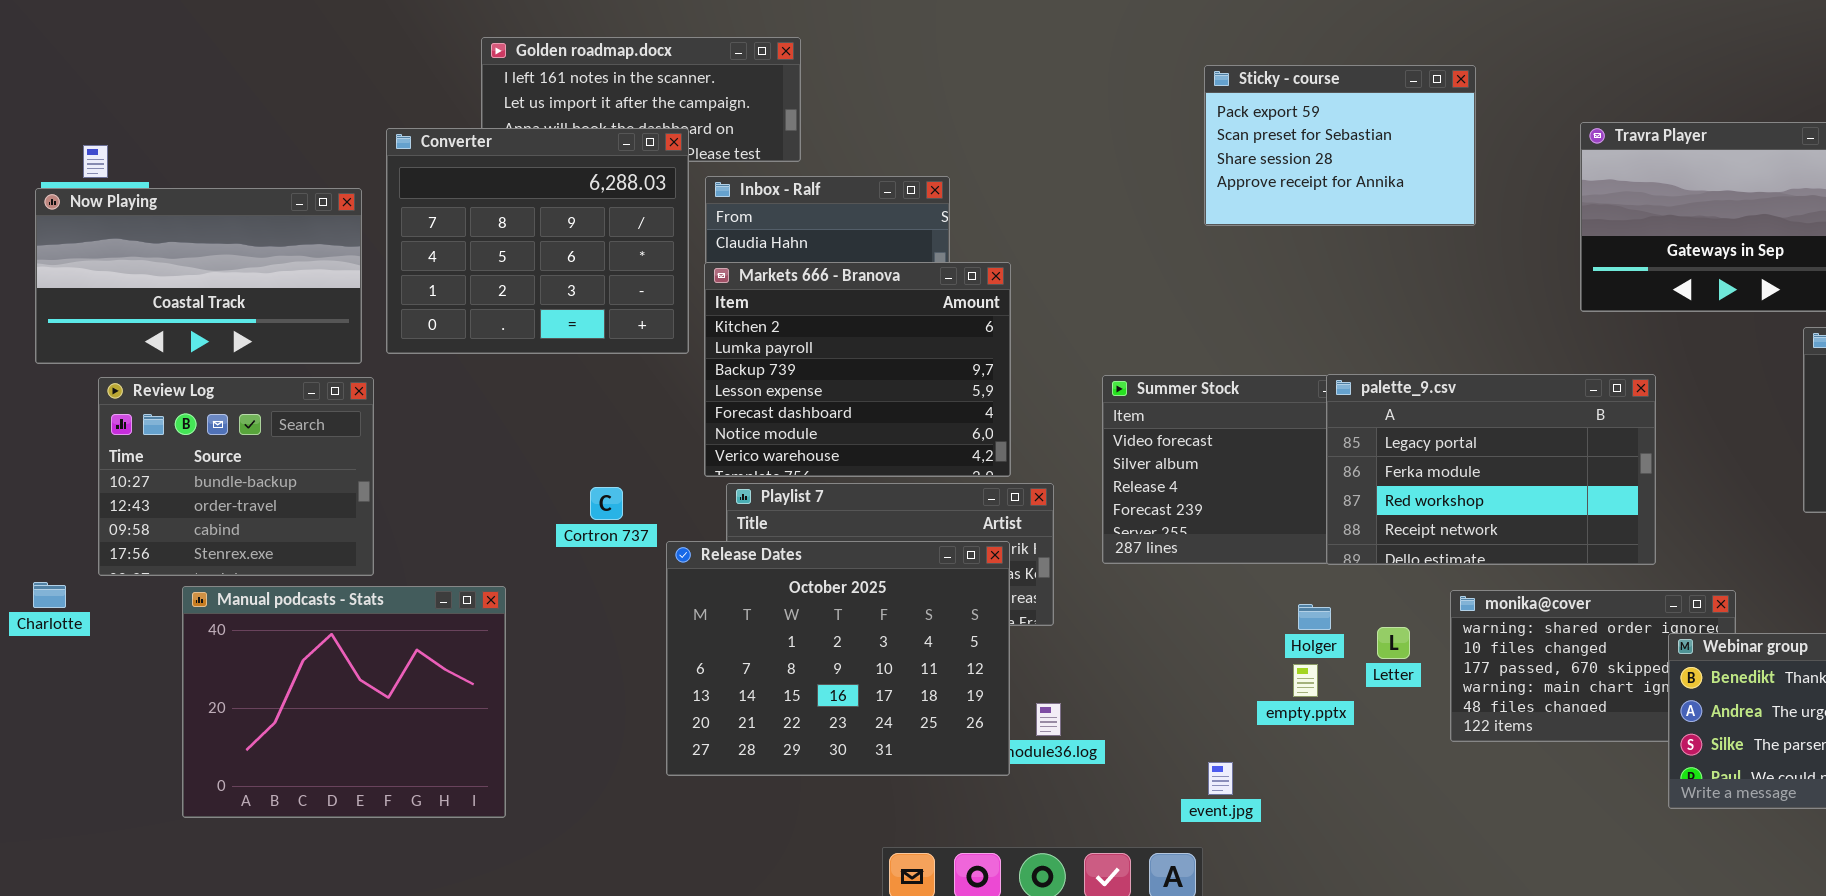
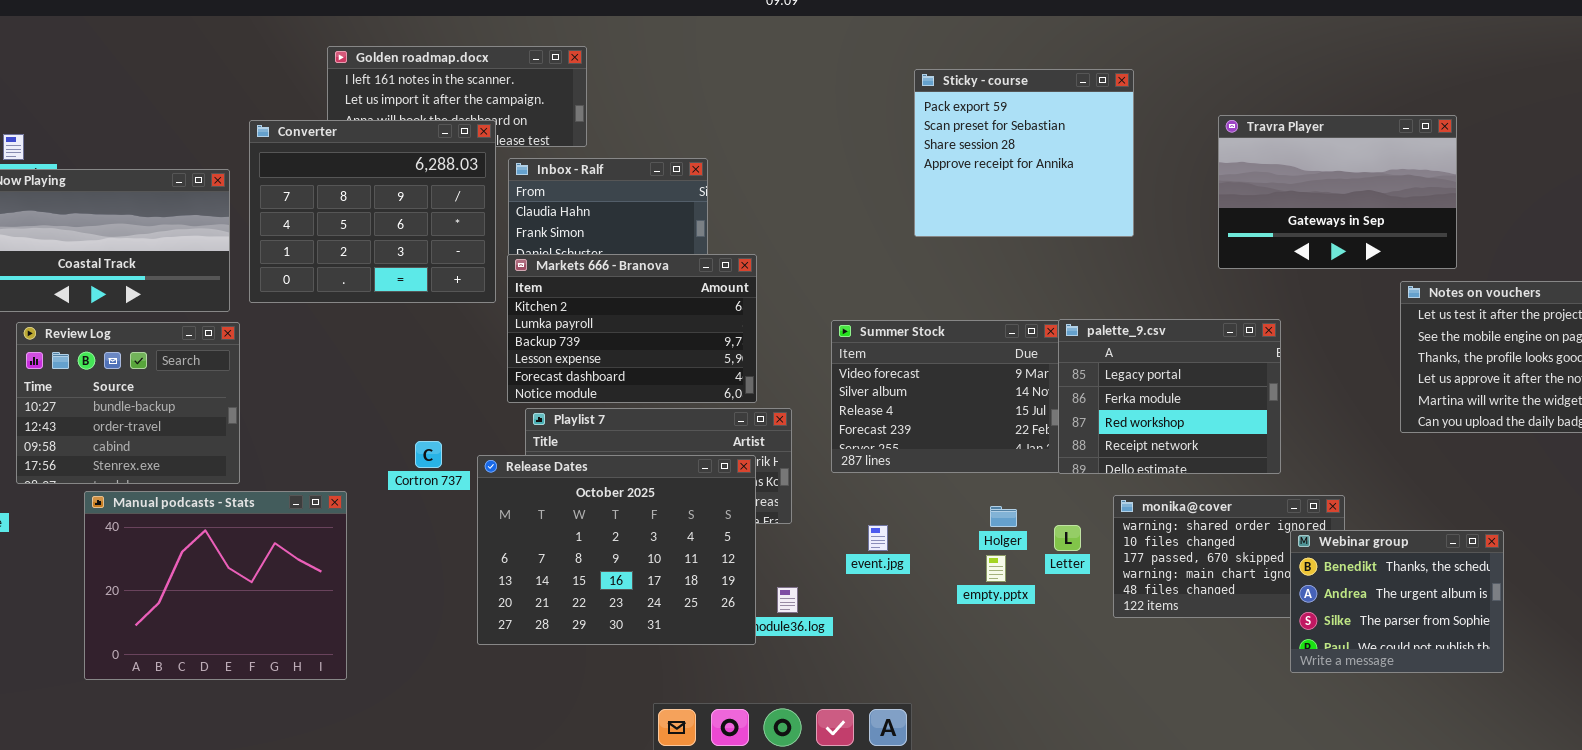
Sticky - course: [1204,65,1476,226] -> [914,69,1134,237], resized
Markets 666 - Branova: [704,262,1011,477] -> [507,254,757,403], resized
palette_9.csv: [1326,374,1656,565] -> [1058,319,1281,474], resized
Cortron 737: [590,487,623,520] -> [415,441,442,468], moved
event.jpg: [1208,762,1233,795] -> [868,525,888,551], moved

